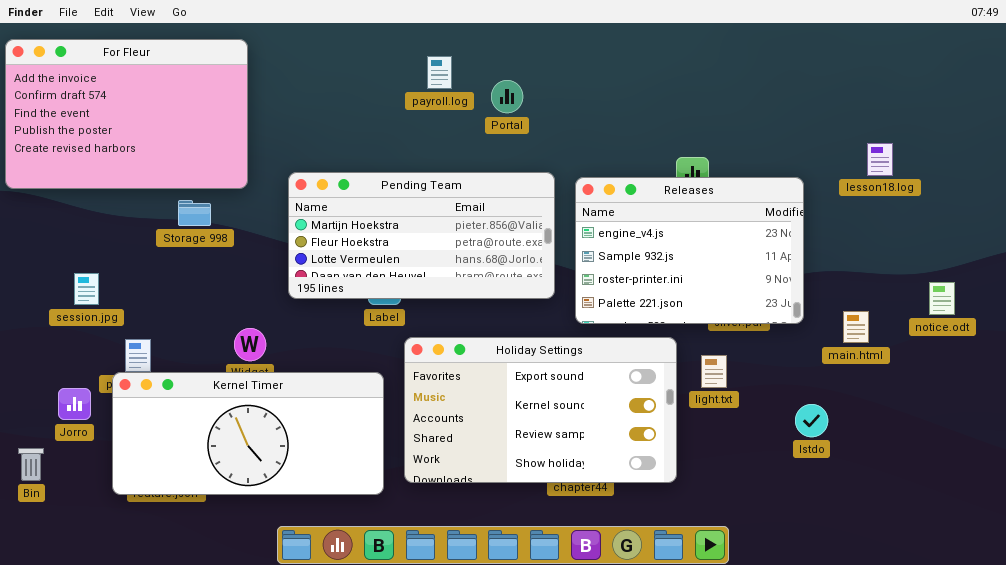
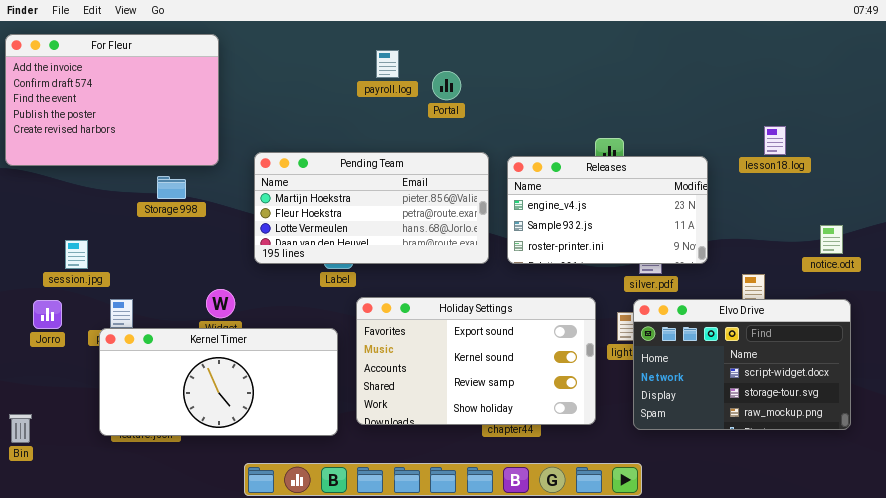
Releases: [575,177,804,324] -> [507,156,708,264], resized
notice.odt: [929,282,955,315] -> [820,225,843,254], moved
Elvo Drive: none -> [633,299,851,430], opened
Jorro: [58,388,91,420] -> [33,300,62,329], moved
Bin: [18,448,44,481] -> [9,414,32,443], moved

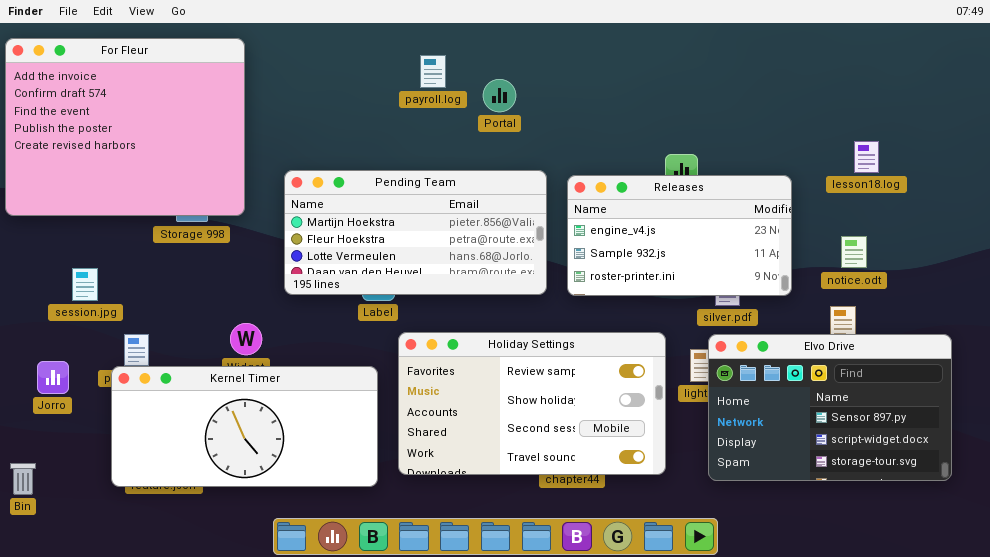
For Fleur: [5,34,219,166] -> [5,38,245,216], resized
notice.odt: [820,225,843,254] -> [841,236,867,268], moved
Holiday Settings: [356,297,596,425] -> [398,332,666,475], scrolled down 2 rows
Elvo Drive: [633,299,851,430] -> [708,334,952,481], scrolled up 1 row
Jorro: [33,300,62,329] -> [37,361,69,394], moved

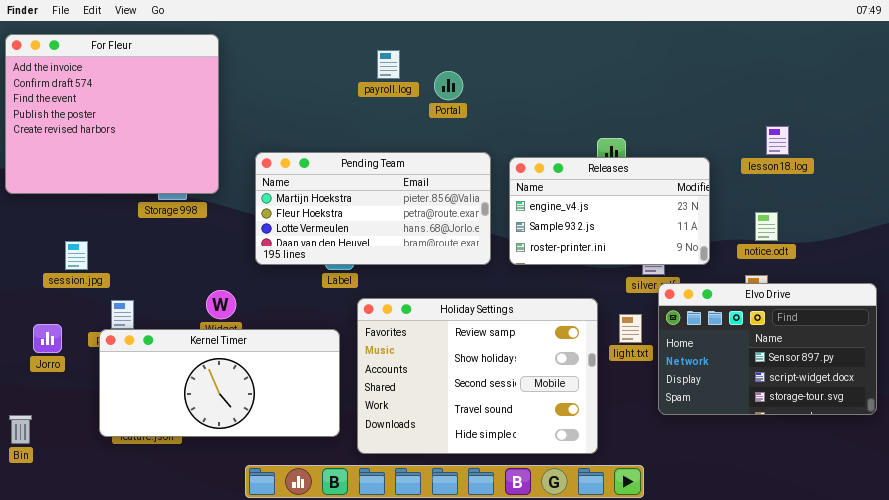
Holiday Settings: [398,332,666,475] -> [357,298,598,454], resized
Elvo Drive: [708,334,952,481] -> [658,283,877,415], moved

